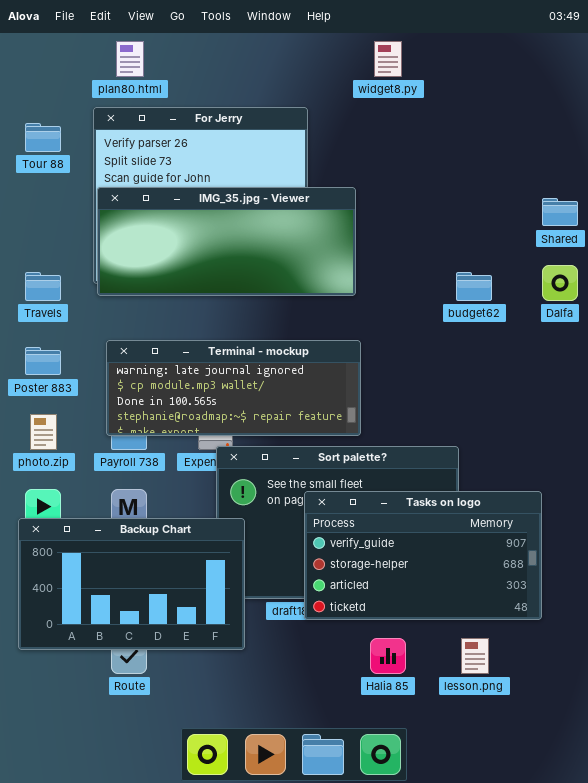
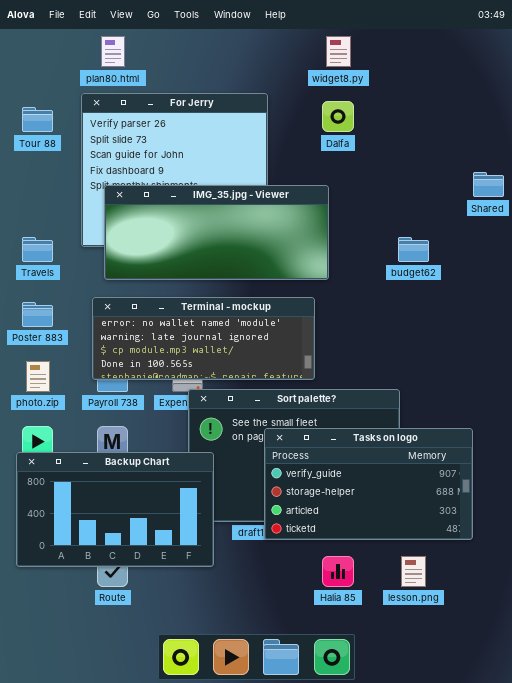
IMG_35.jpg - Viewer: [97,187,356,296] -> [104,185,329,280], moved
Dalfa: [542,265,578,301] -> [322,101,354,132], moved
Terminal - mockup: [106,340,361,436] -> [92,297,315,380], scrolled up 1 row

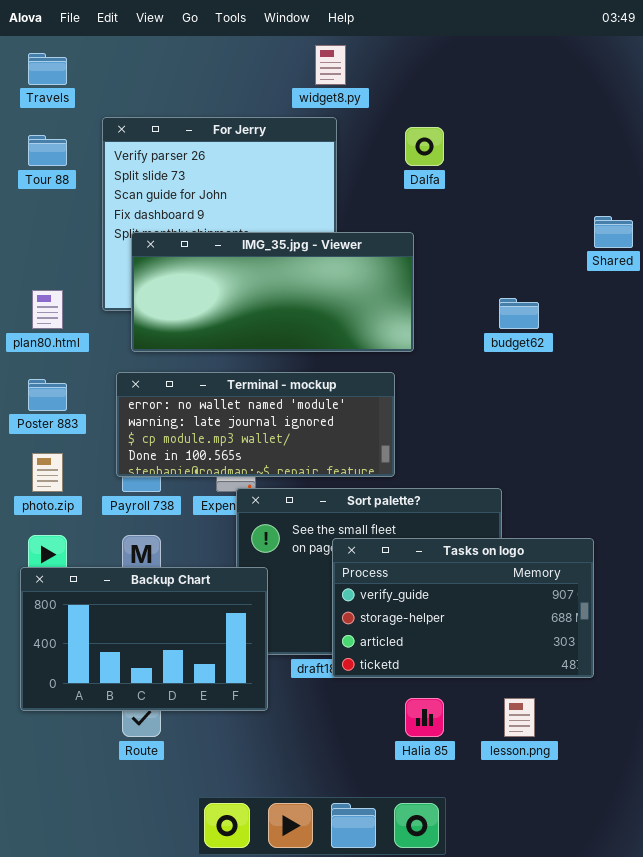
plan80.html: [101,36,125,67] -> [32,290,63,329], moved
widget8.py: [326,36,351,67] -> [315,45,346,85], moved
Travels: [22,237,53,262] -> [28,53,67,85], moved

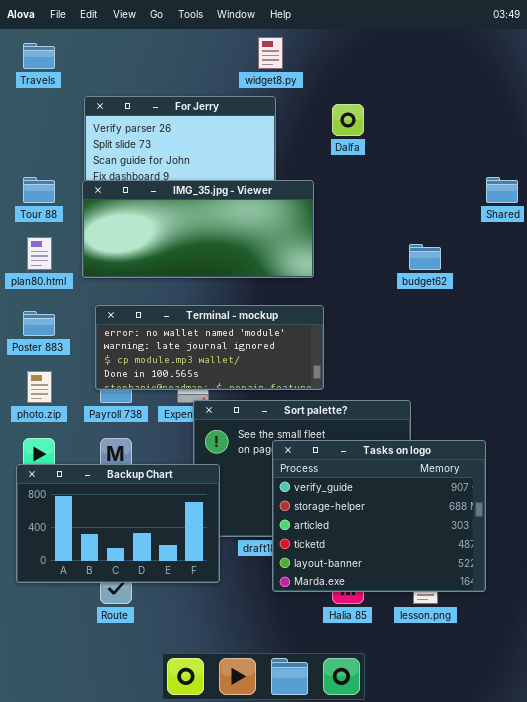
Tour 88: [28,135,67,166] -> [23,177,55,203], moved
IMG_35.jpg - Viewer: [131,232,414,352] -> [82,180,314,278], moved
Tasks on logo: [332,538,594,678] -> [272,440,486,592], resized

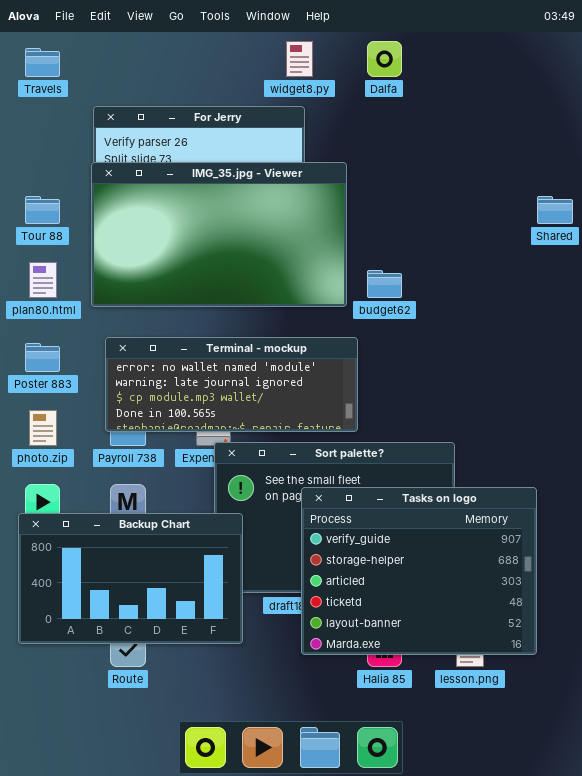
Dalfa: [332,104,364,136] -> [367,41,402,77], moved
IMG_35.jpg - Viewer: [82,180,314,278] -> [91,162,347,307], resized
budget62: [409,244,441,270] -> [367,270,402,298], moved

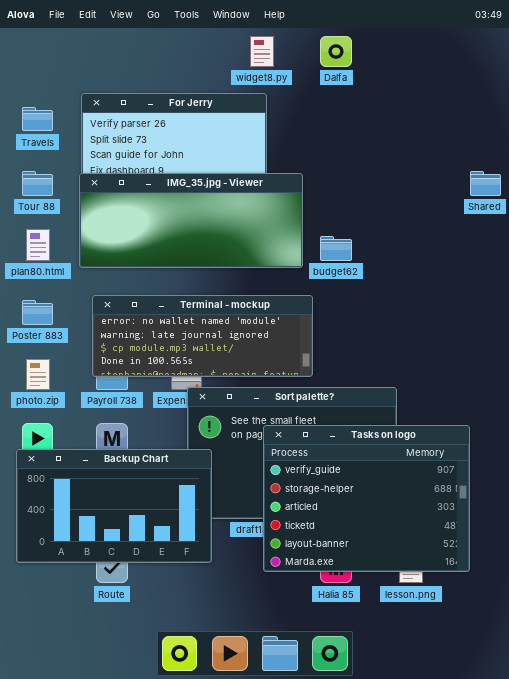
Travels: [25,48,60,77] -> [22,107,53,131], moved
IMG_35.jpg - Viewer: [91,162,347,307] -> [79,173,303,268], resized

